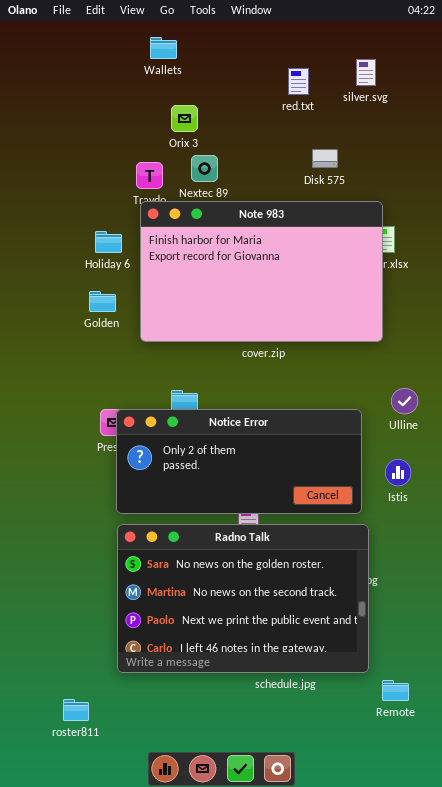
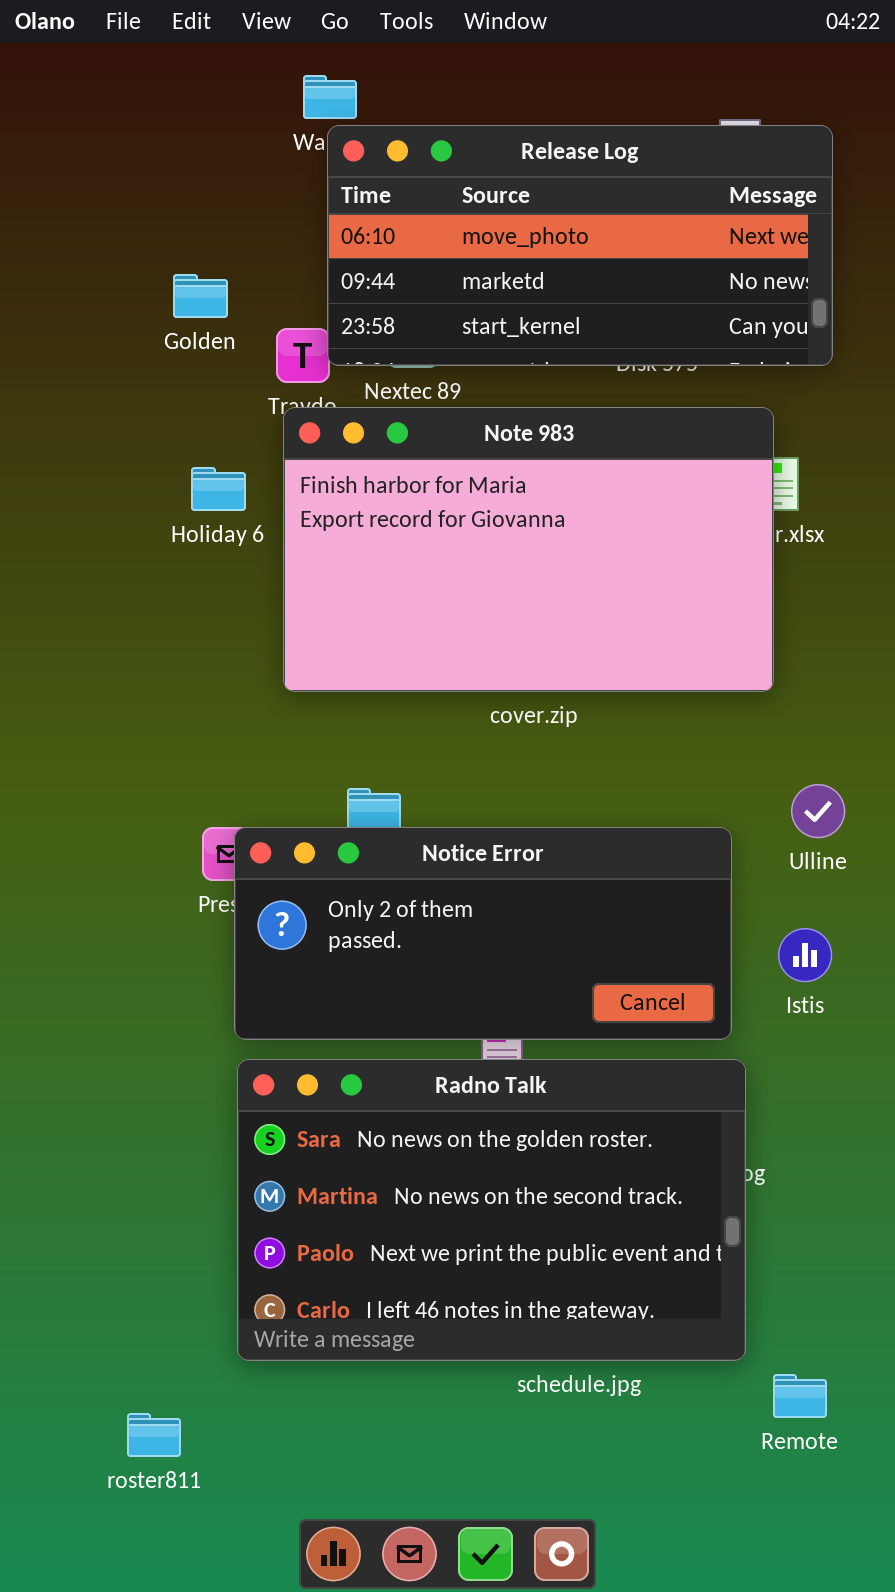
Release Log: none -> [327,125,833,366], opened
Golden: [89,291,116,312] -> [173,274,228,318], moved

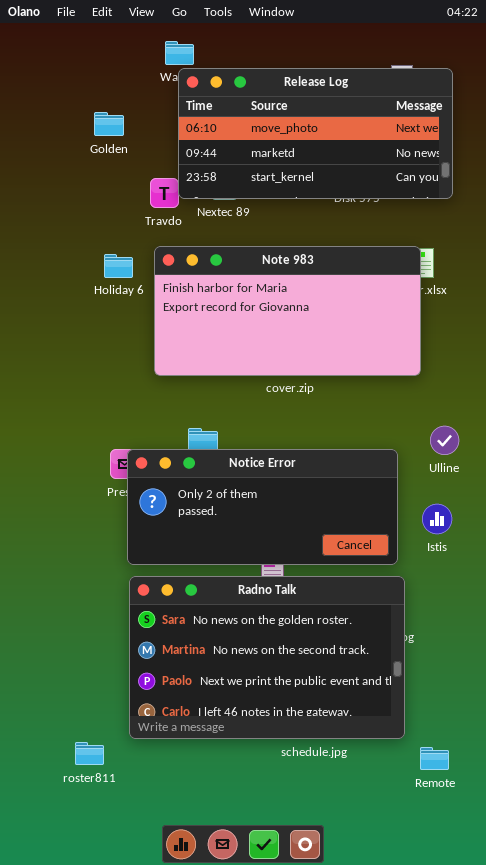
Golden: [173,274,228,318] -> [94,112,124,136], moved
Note 983: [283,407,774,692] -> [154,246,421,376], resized
roster811: [127,1413,181,1457] -> [75,742,104,765], moved

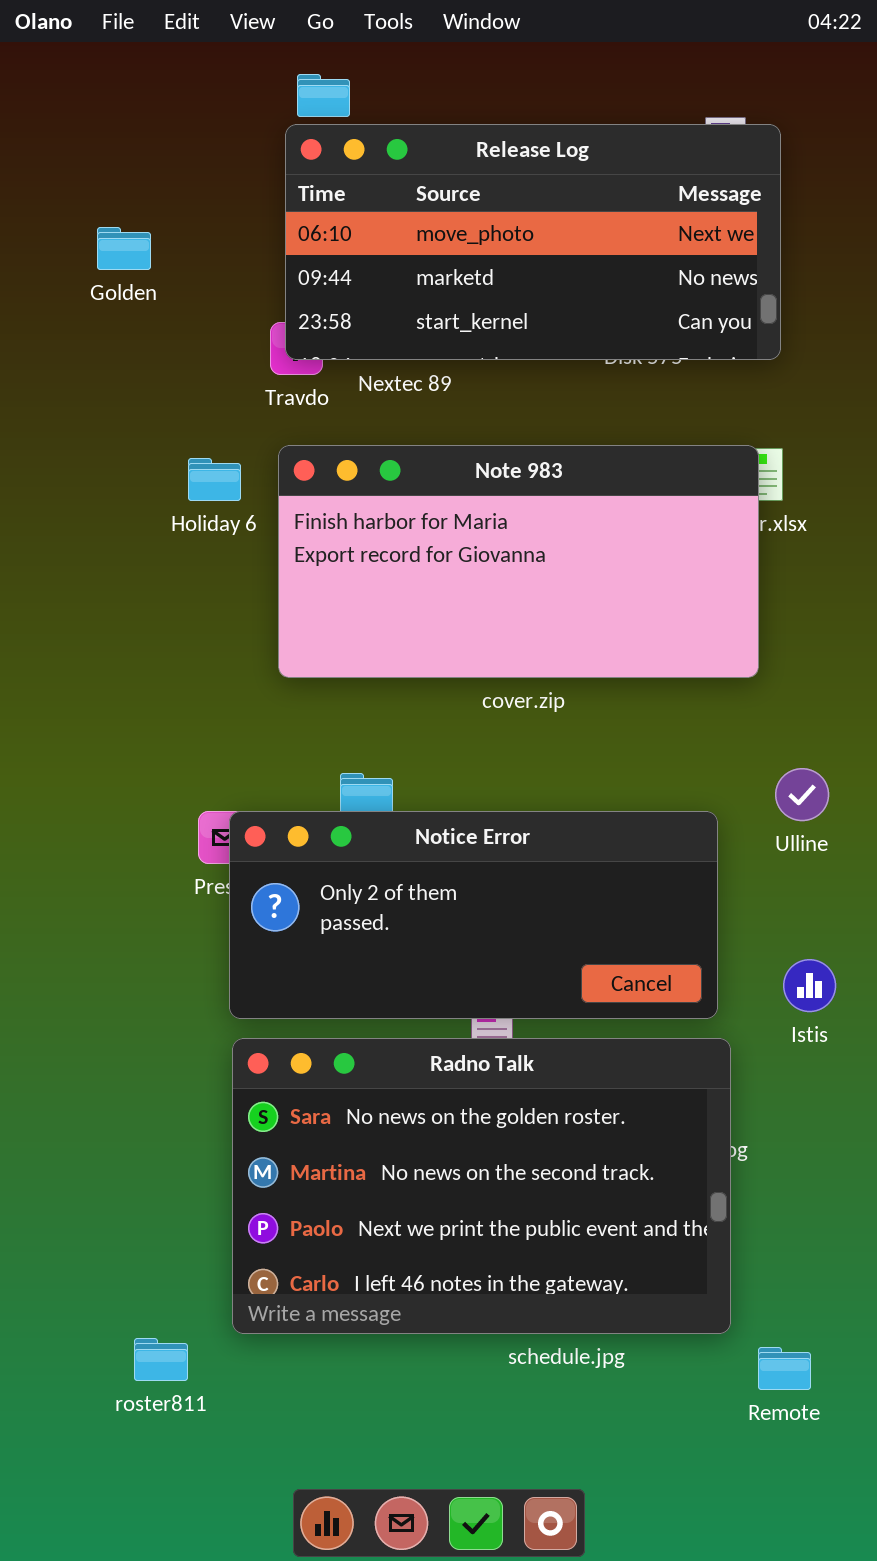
Release Log: [178,68,453,199] -> [285,124,781,360], moved
Golden: [94,112,124,136] -> [97,227,151,270], moved
Istis: [422,504,452,534] -> [783,959,836,1012], moved

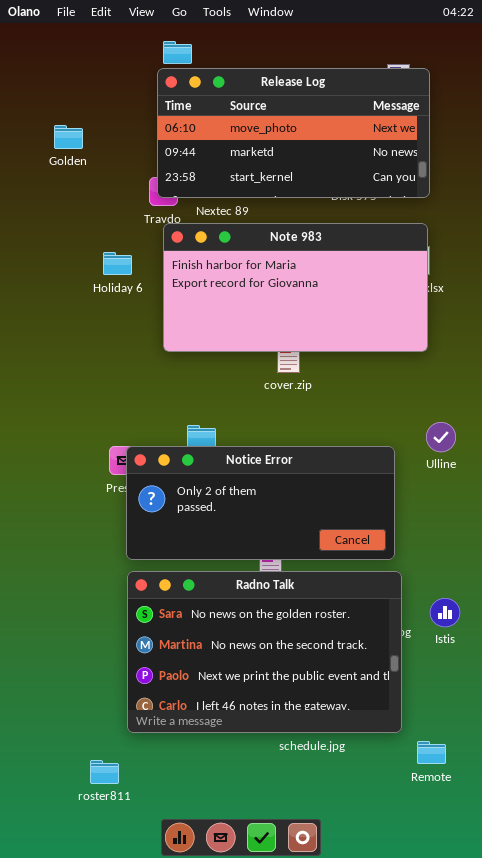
Note 983: [278,445,759,678] -> [163,223,428,352], moved
Istis: [783,959,836,1012] -> [430,598,460,627], moved
roster811: [134,1338,188,1381] -> [90,760,119,784], moved

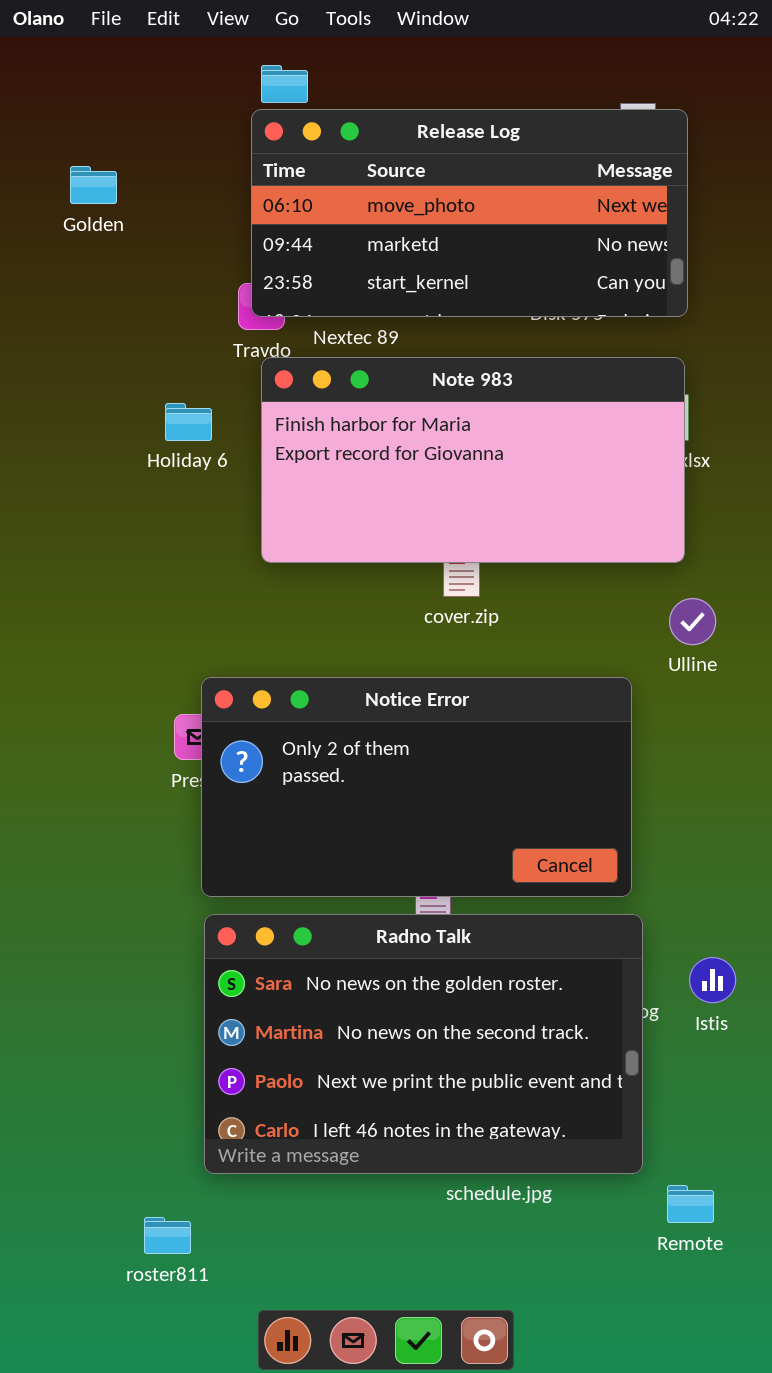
Golden: [54,125,83,149] -> [70,166,117,204], moved
Ulline: [426,422,456,452] -> [669,598,716,645], moved
Notice Error: [126,446,395,560] -> [201,677,632,897], resized

